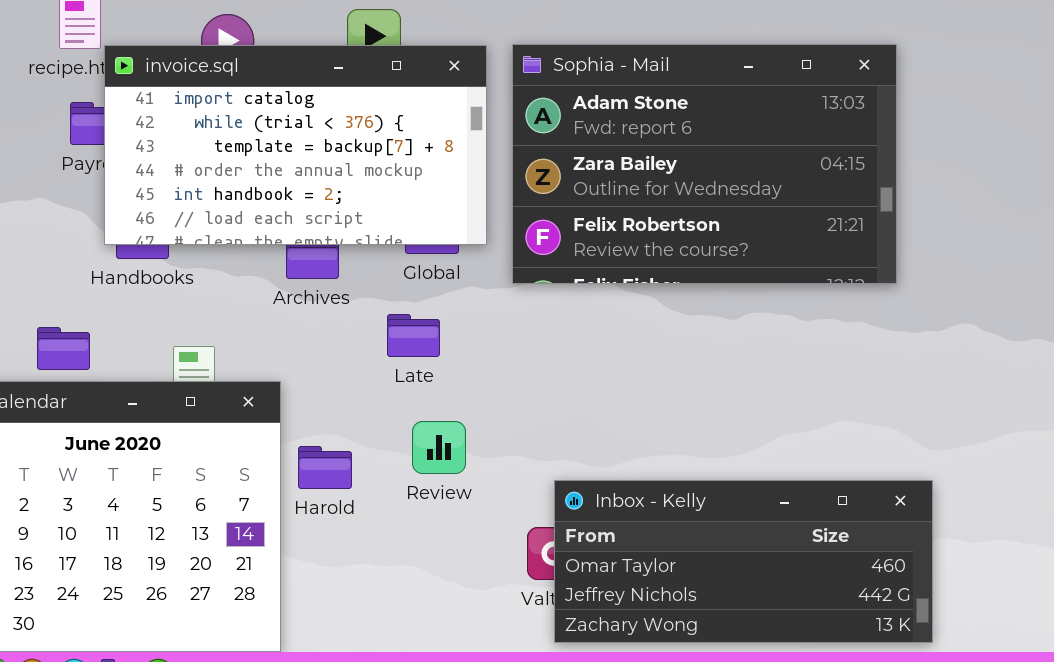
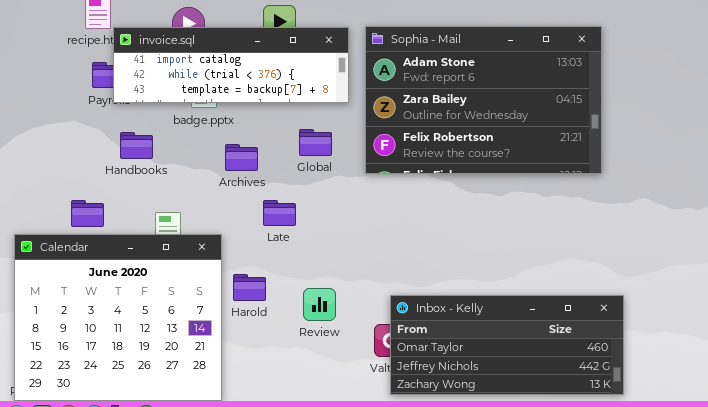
invoice.sql: [104,45,487,245] -> [113,27,349,103], resized
Late: [387,314,440,357] -> [263,200,296,226], moved
Review: [412,421,466,474] -> [303,288,336,321], moved

